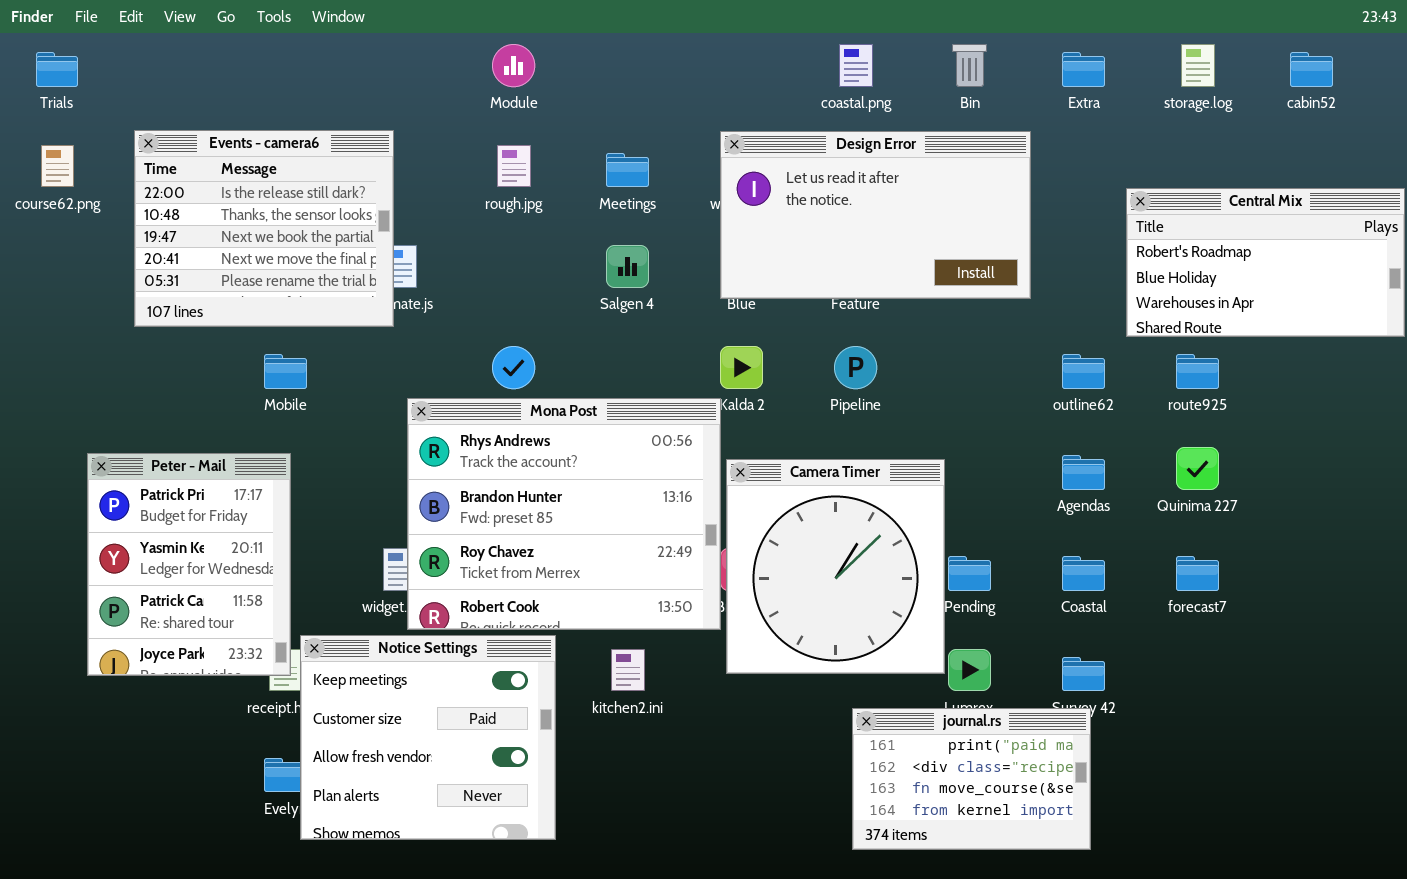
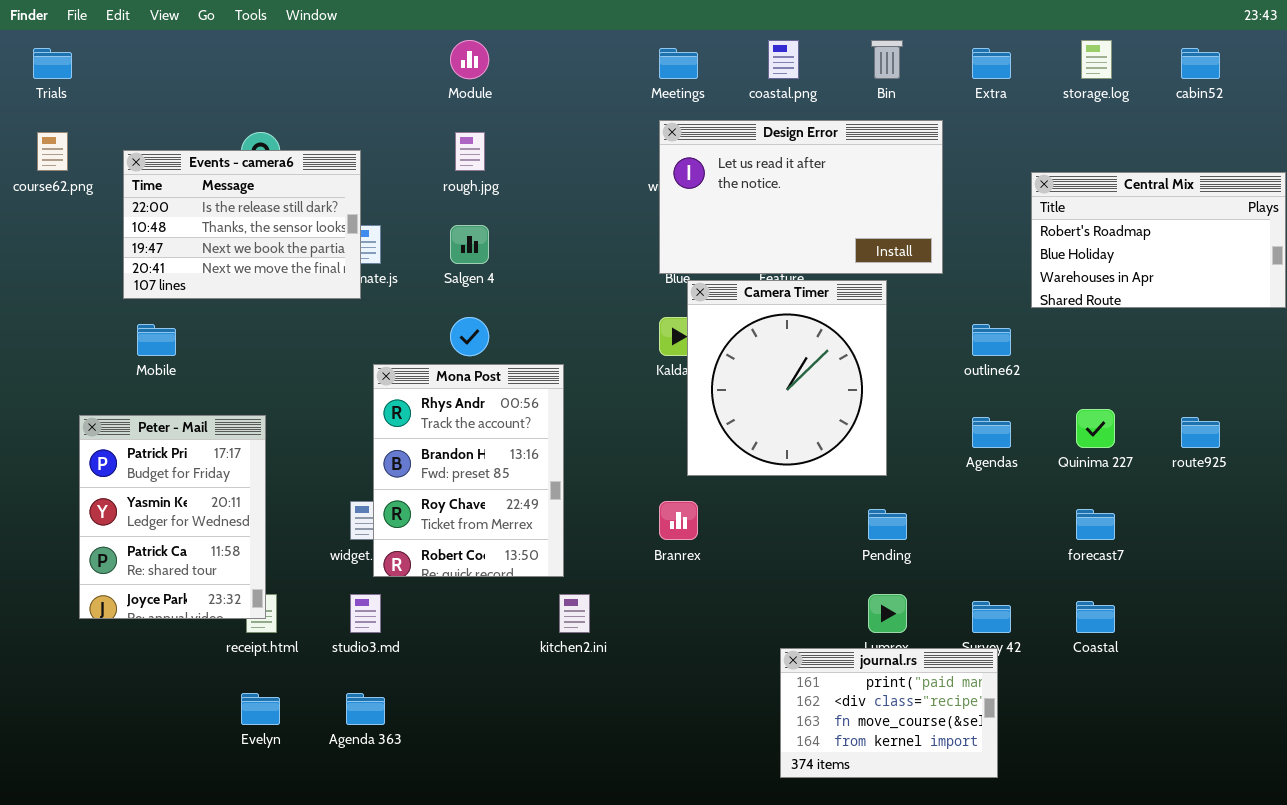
Events - camera6: [134,130,394,327] -> [123,150,361,299], resized
Meetings: [606,153,649,187] -> [659,48,698,79], moved
Salgen 4: [606,245,649,288] -> [450,225,489,264], moved
Mobile: [264,354,307,389] -> [137,324,176,356], moved
route925: [1176,354,1219,389] -> [1181,417,1220,448], moved
Mona Post: [407,398,721,630] -> [373,364,564,577], resized
Camera Timer: [726,459,945,674] -> [687,280,887,476], moved
Coastal: [1062,556,1105,591] -> [1076,601,1115,633], moved
Notice Settings: [300,635,556,840] -> none, closed

